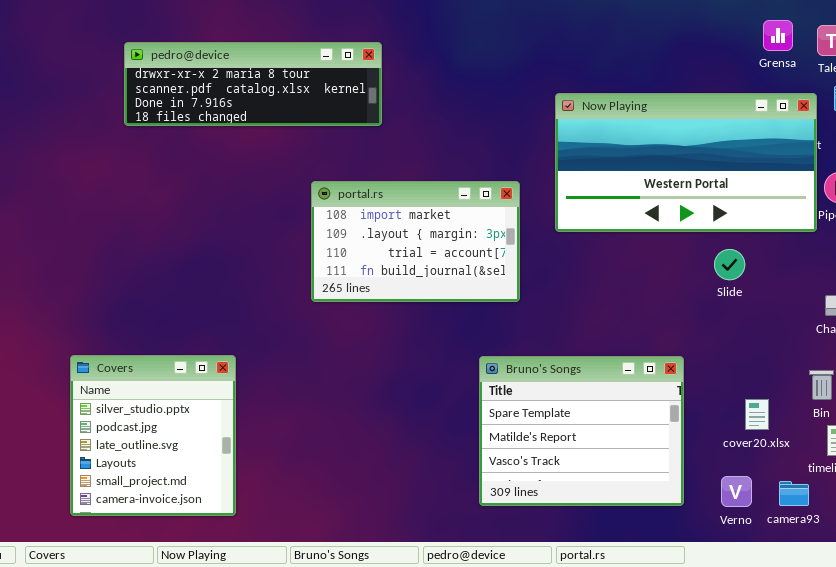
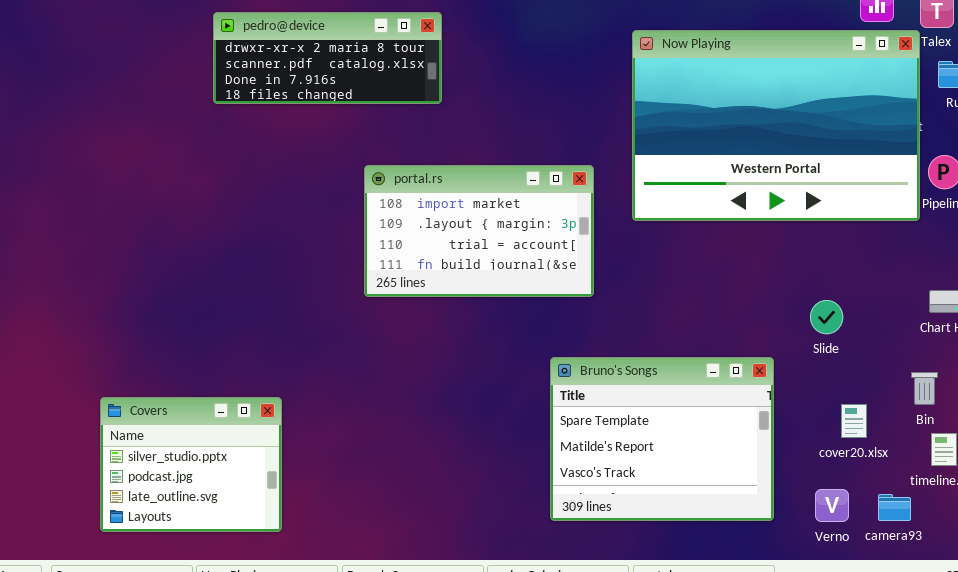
pedro@device: [124,42,382,126] -> [213,12,442,104], resized
Now Playing: [555,93,817,232] -> [632,30,920,221], resized
Slide: [714,249,745,280] -> [810,300,843,334], moved
Covers: [70,355,236,516] -> [100,397,282,532], resized

